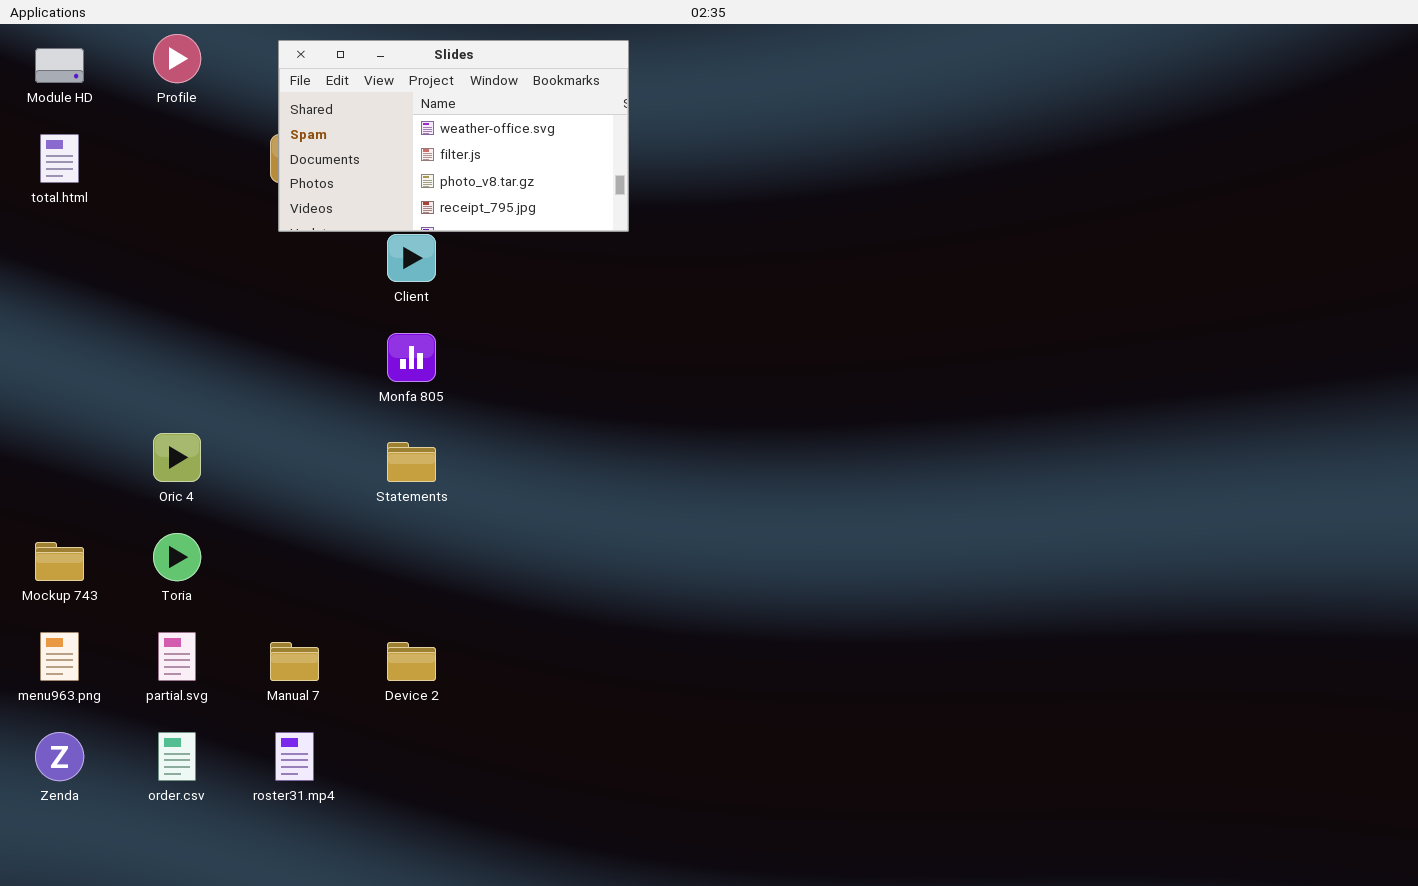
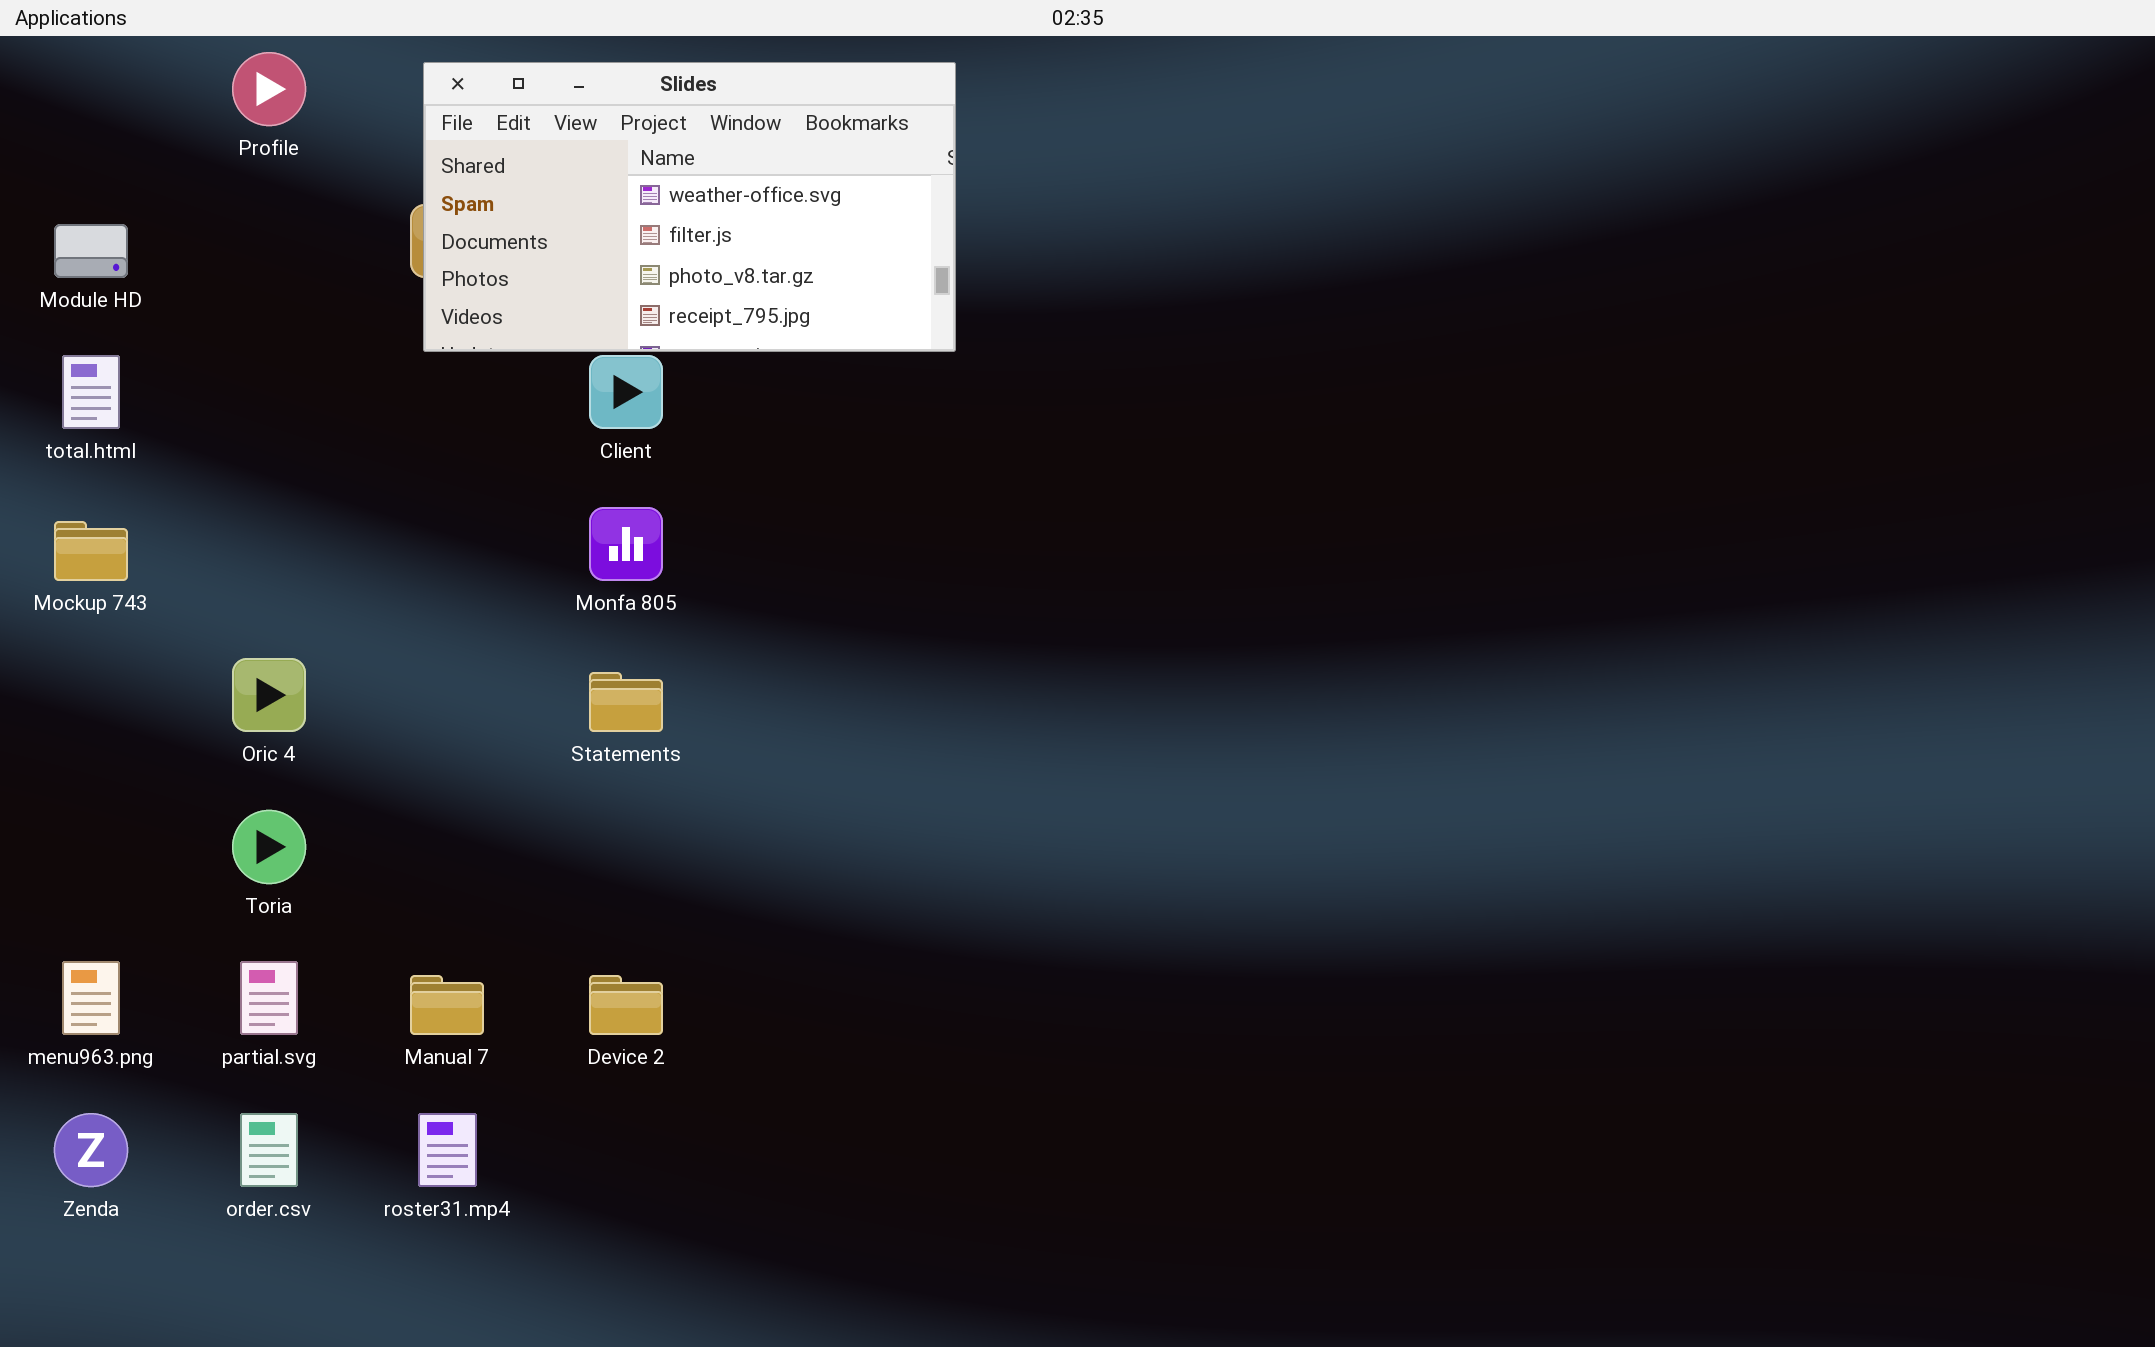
Module HD: [35,48,84,83] -> [54,224,128,278], moved
total.html: [40,134,79,183] -> [62,355,120,429], moved
Mockup 743: [35,542,84,581] -> [54,521,128,581], moved

